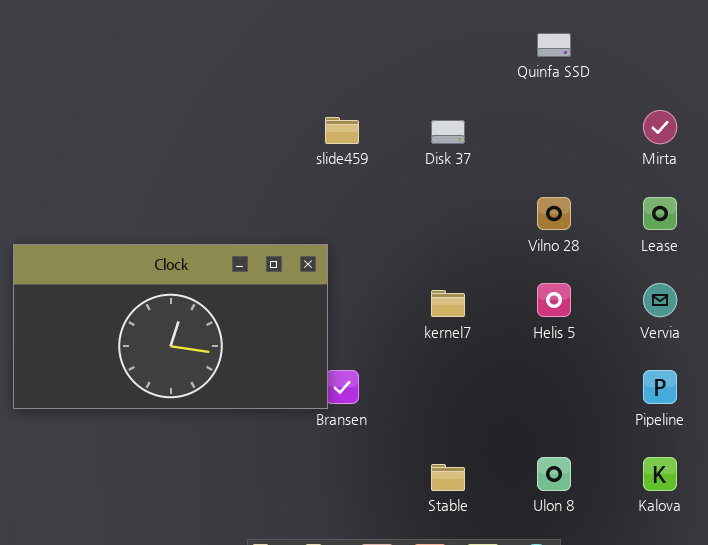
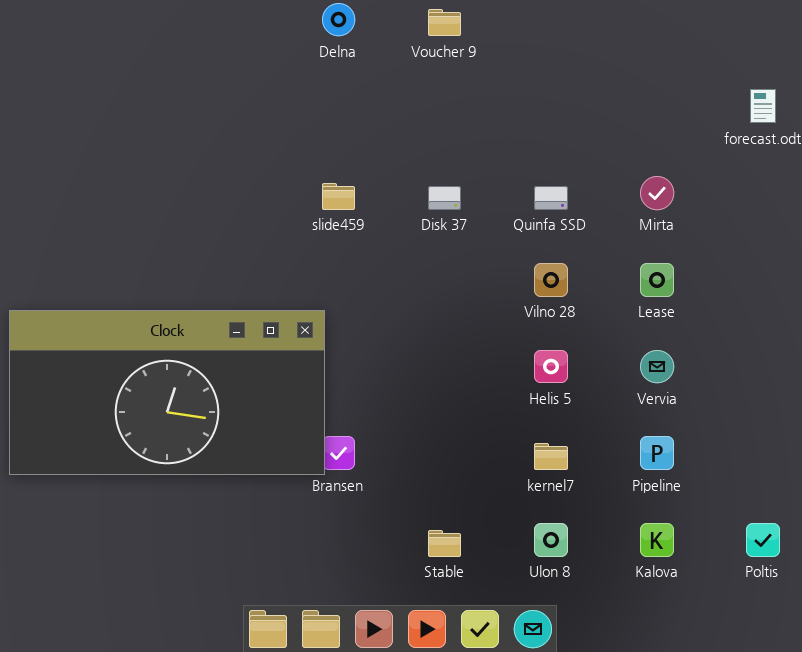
Quinfa SSD: [537,33,571,57] -> [534,186,568,210], moved
kernel7: [431,290,465,317] -> [534,443,568,470], moved

